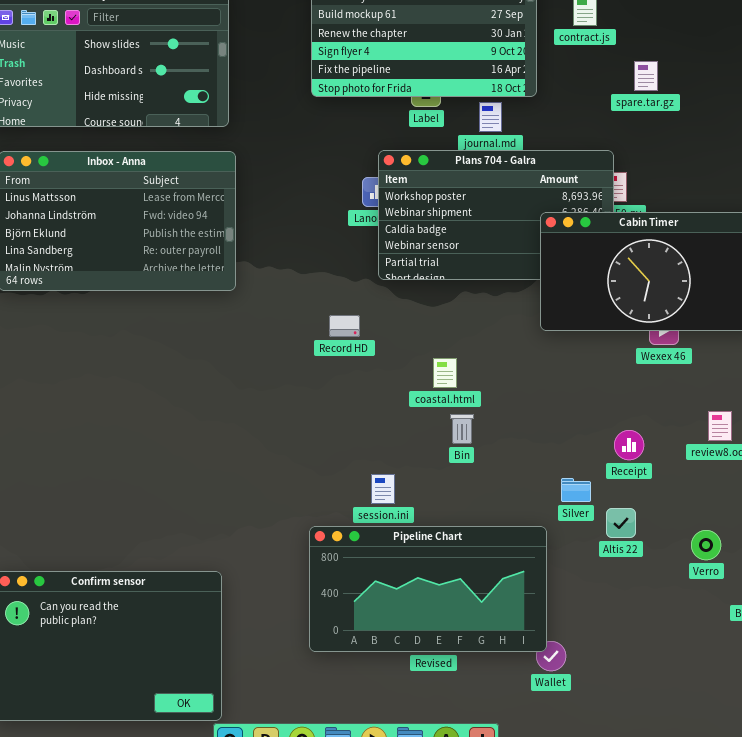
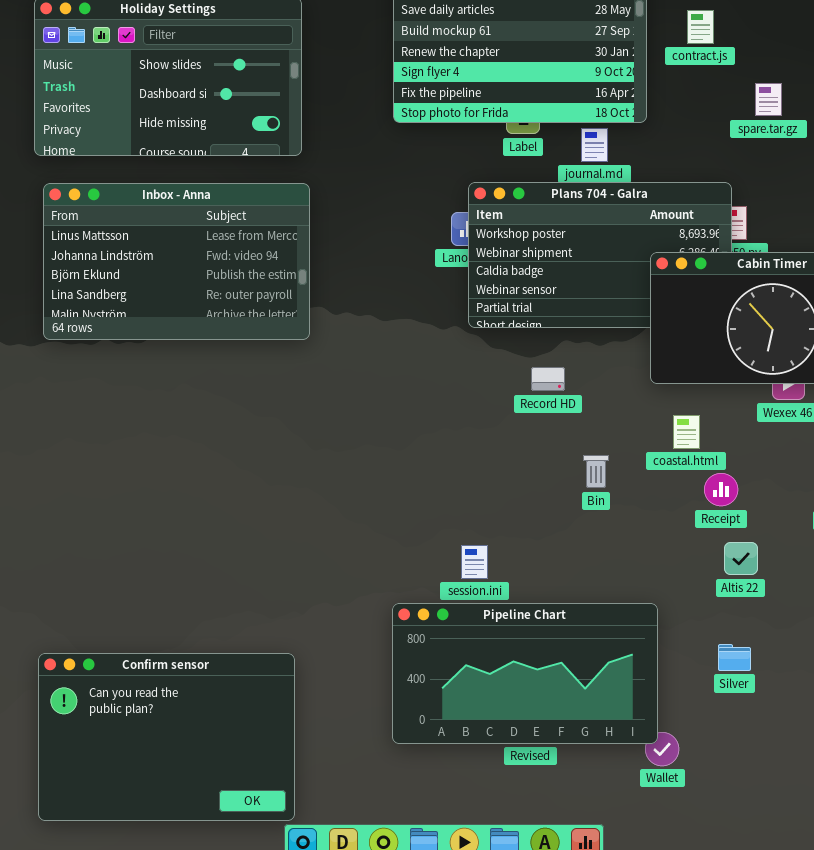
Record HD: [329,315,360,337] -> [531,367,565,391], moved
coastal.html: [433,358,457,388] -> [673,415,700,449], moved
Bin: [450,414,474,444] -> [583,455,609,488], moved
Receipt: [614,430,644,460] -> [704,473,738,506], moved
Silver: [561,478,591,502] -> [718,644,751,671], moved
Altis 22: [606,508,636,538] -> [724,542,758,575], moved

